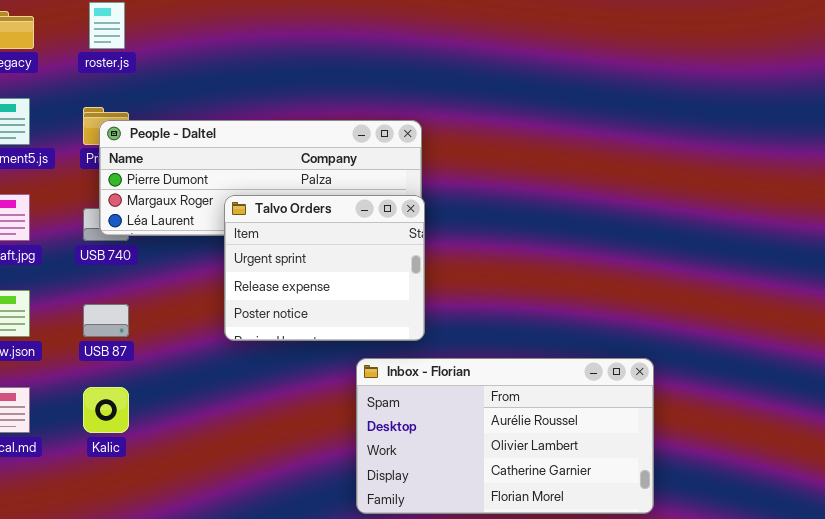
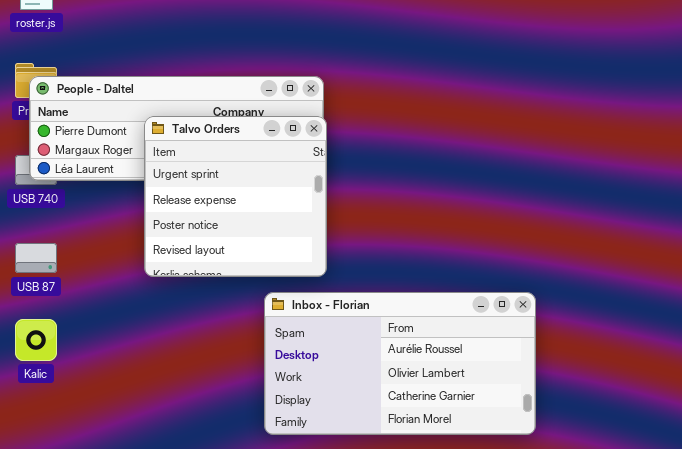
Talvo Orders: [224,195,425,341] -> [144,116,327,277], resized

